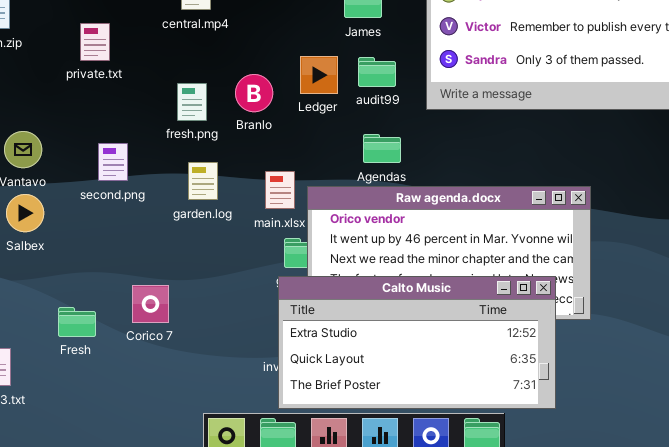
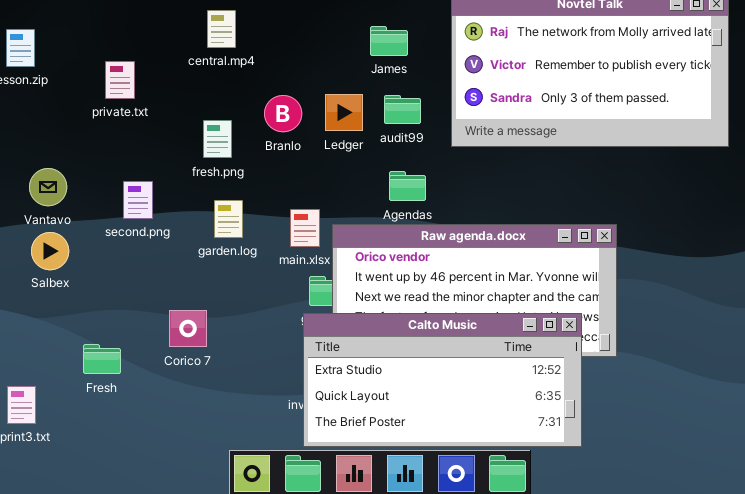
Branlo: [235,74,273,112] -> [264,95,302,132], moved
Corico 7: [132,285,169,323] -> [169,310,207,347], moved

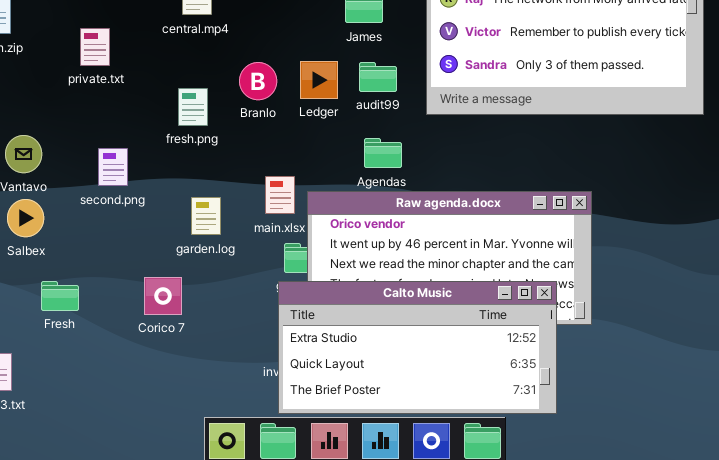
garden.log: [214,200,243,238] -> [191,197,221,235], moved
Fresh: [83,344,121,374] -> [41,281,79,311], moved

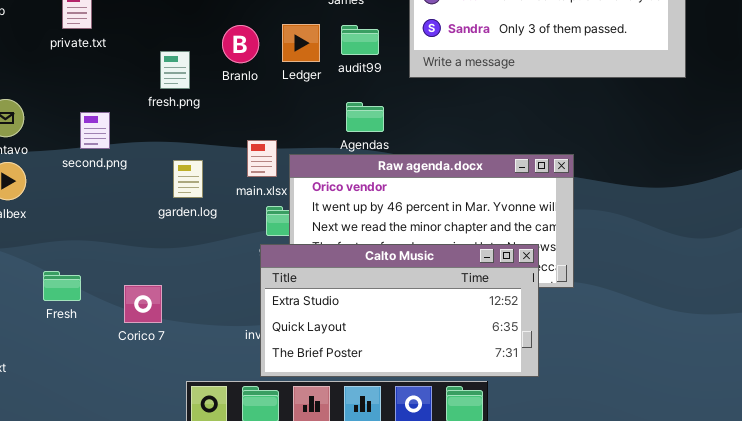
Corico 7: [144,277,182,315] -> [124,285,162,323], moved
Fresh: [41,281,79,311] -> [43,271,81,301], moved

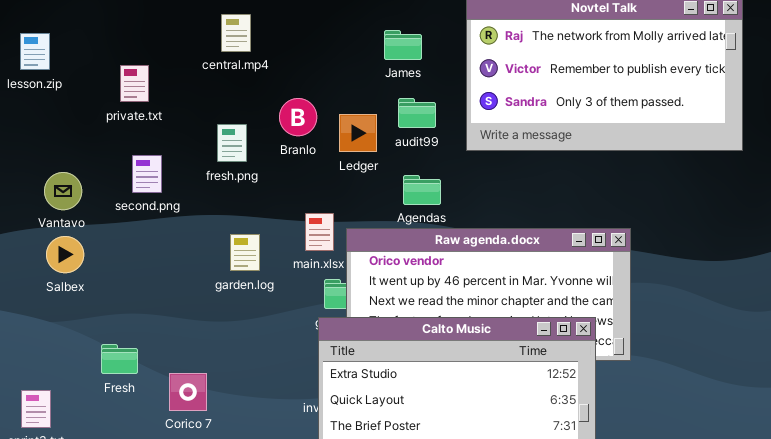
Ledger: [282,24,320,62] -> [339,114,377,152], moved
second.png: [80,112,110,149] -> [132,155,162,193], moved
Corico 7: [124,285,162,323] -> [169,373,207,411], moved

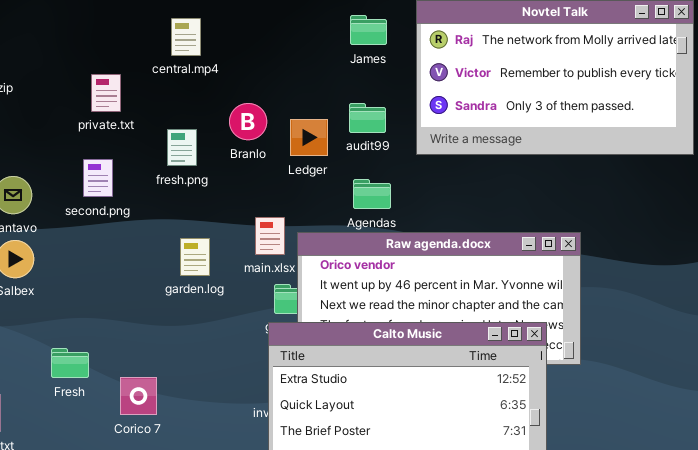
James: [384,30,422,60] -> [350,15,387,45], moved
private.txt: [120,65,149,102] -> [91,74,121,112], moved

